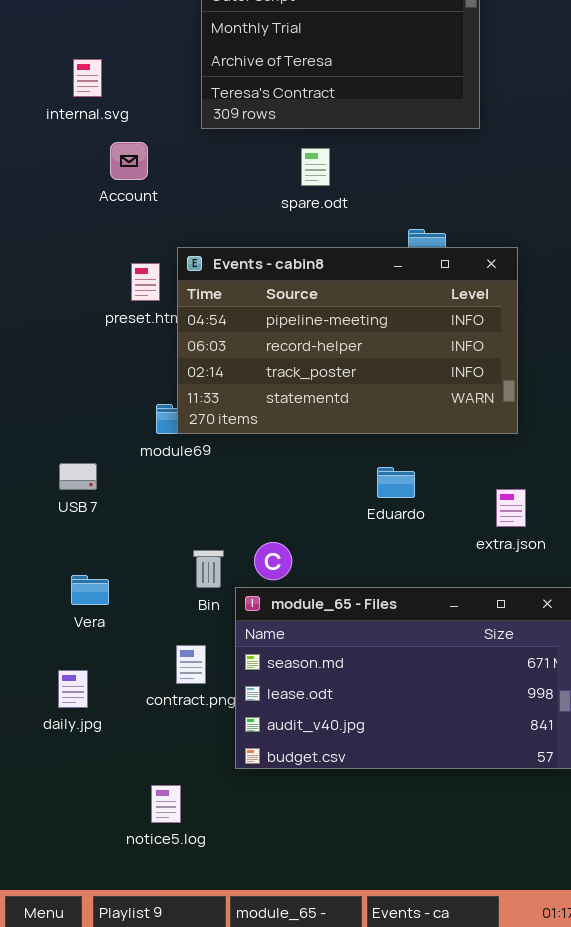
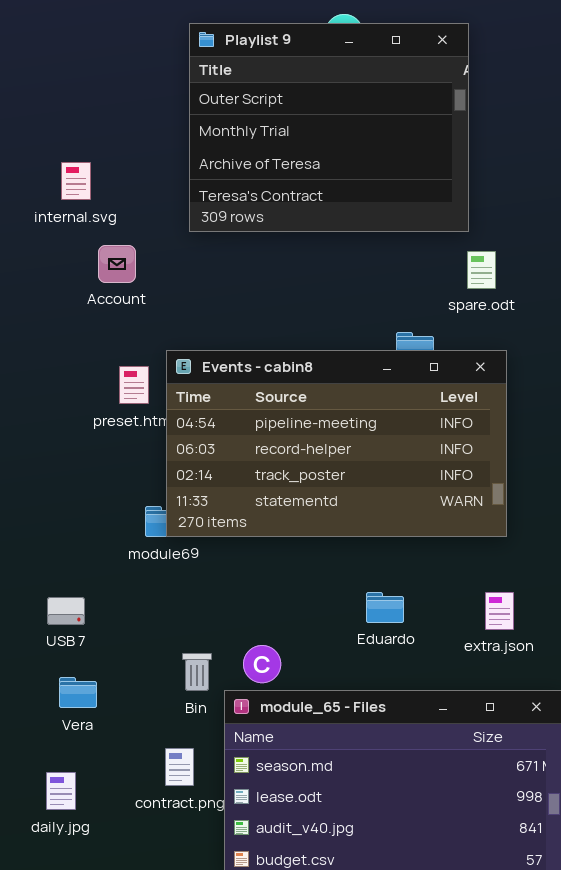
spare.odt: [301,148,330,186] -> [467,251,496,289], moved
USB 7: [59,463,97,490] -> [47,597,85,625], moved
Eduardo: [377,467,415,498] -> [366,592,404,623], moved

